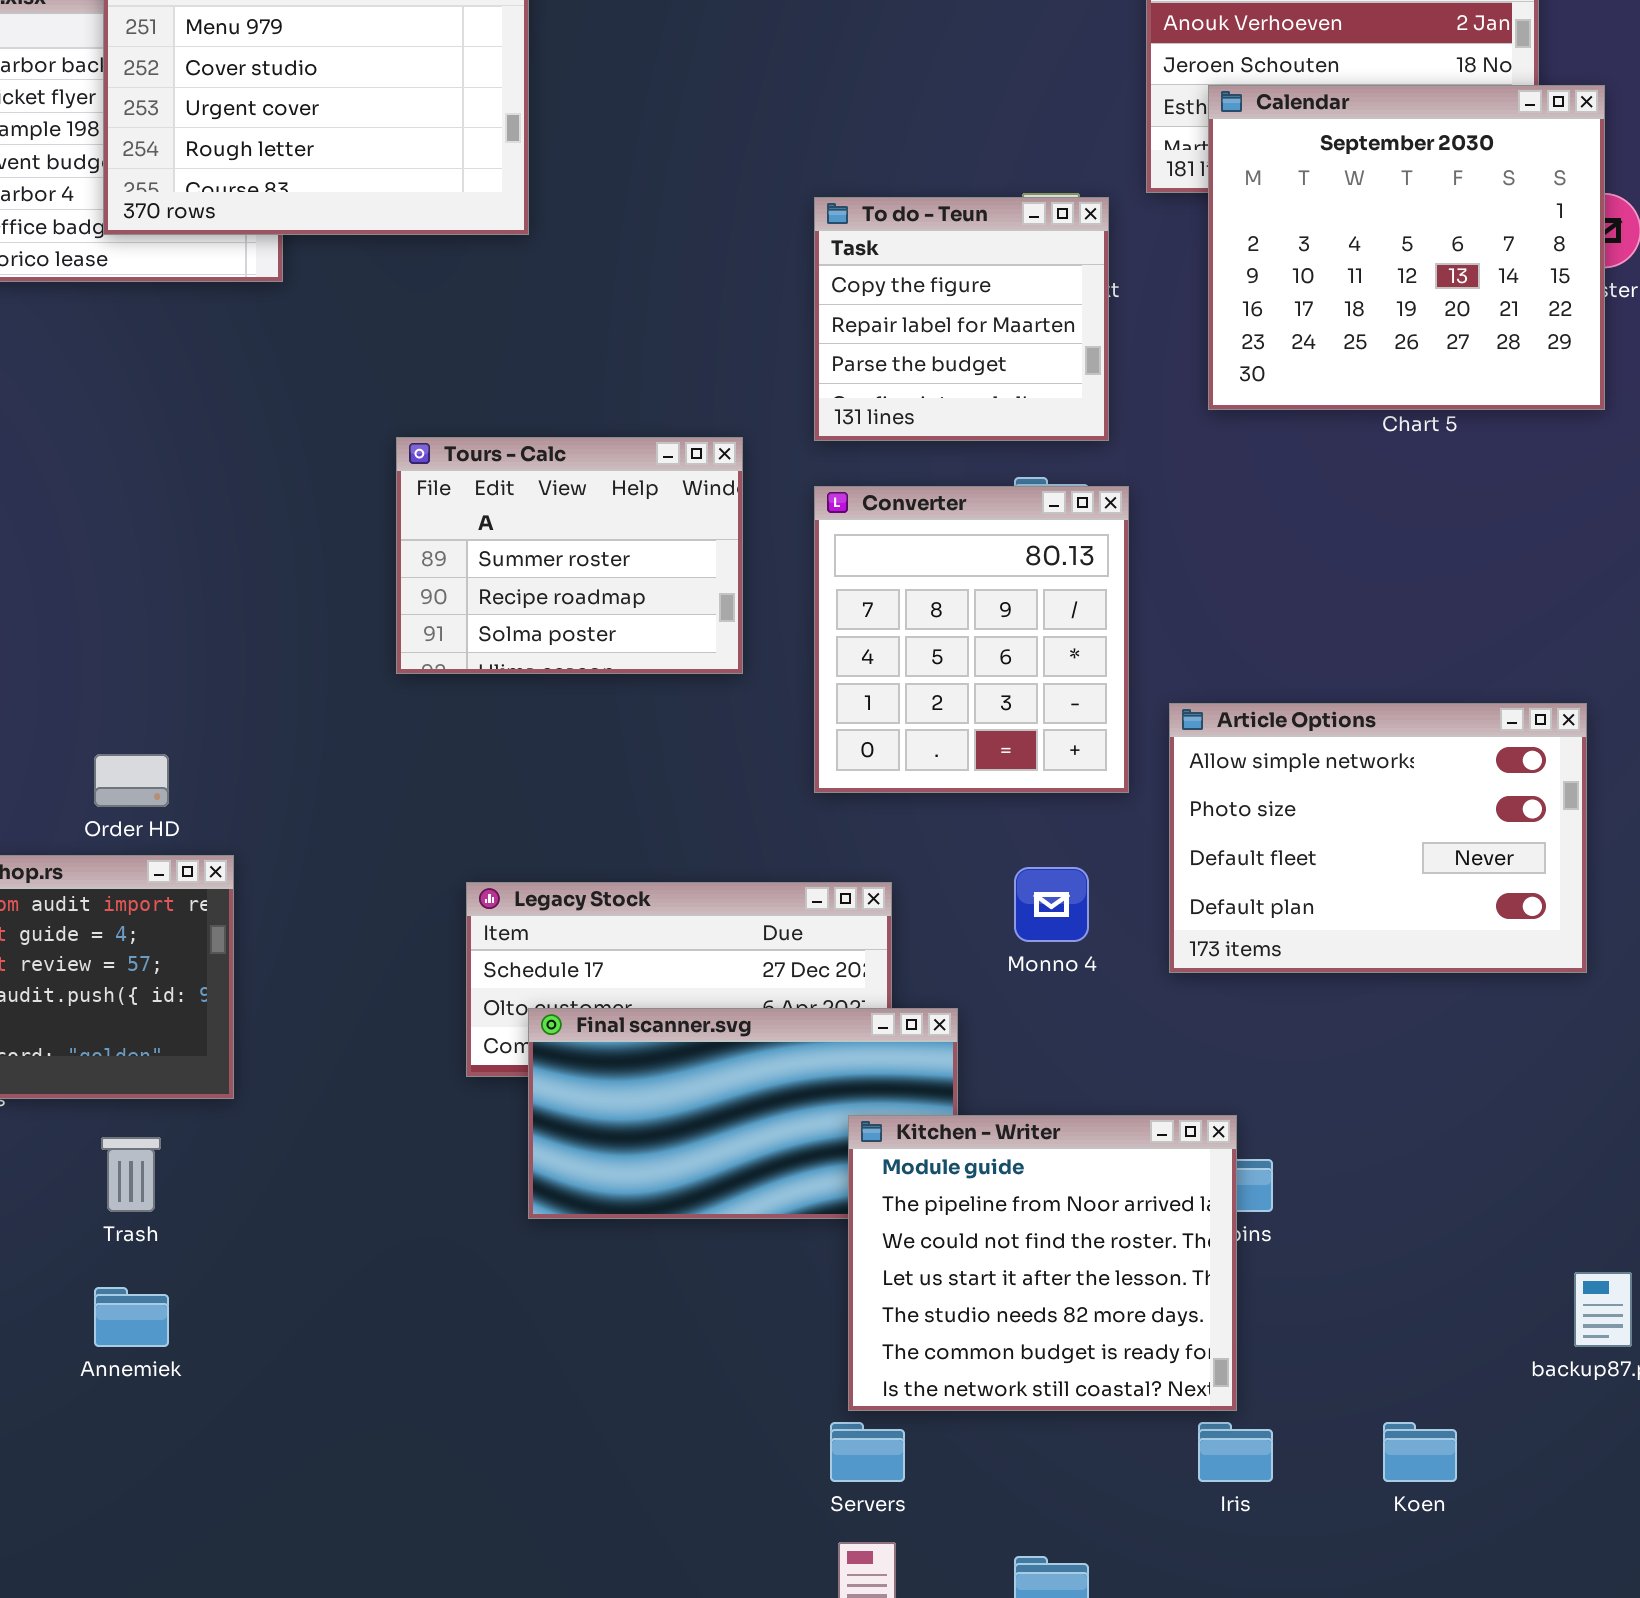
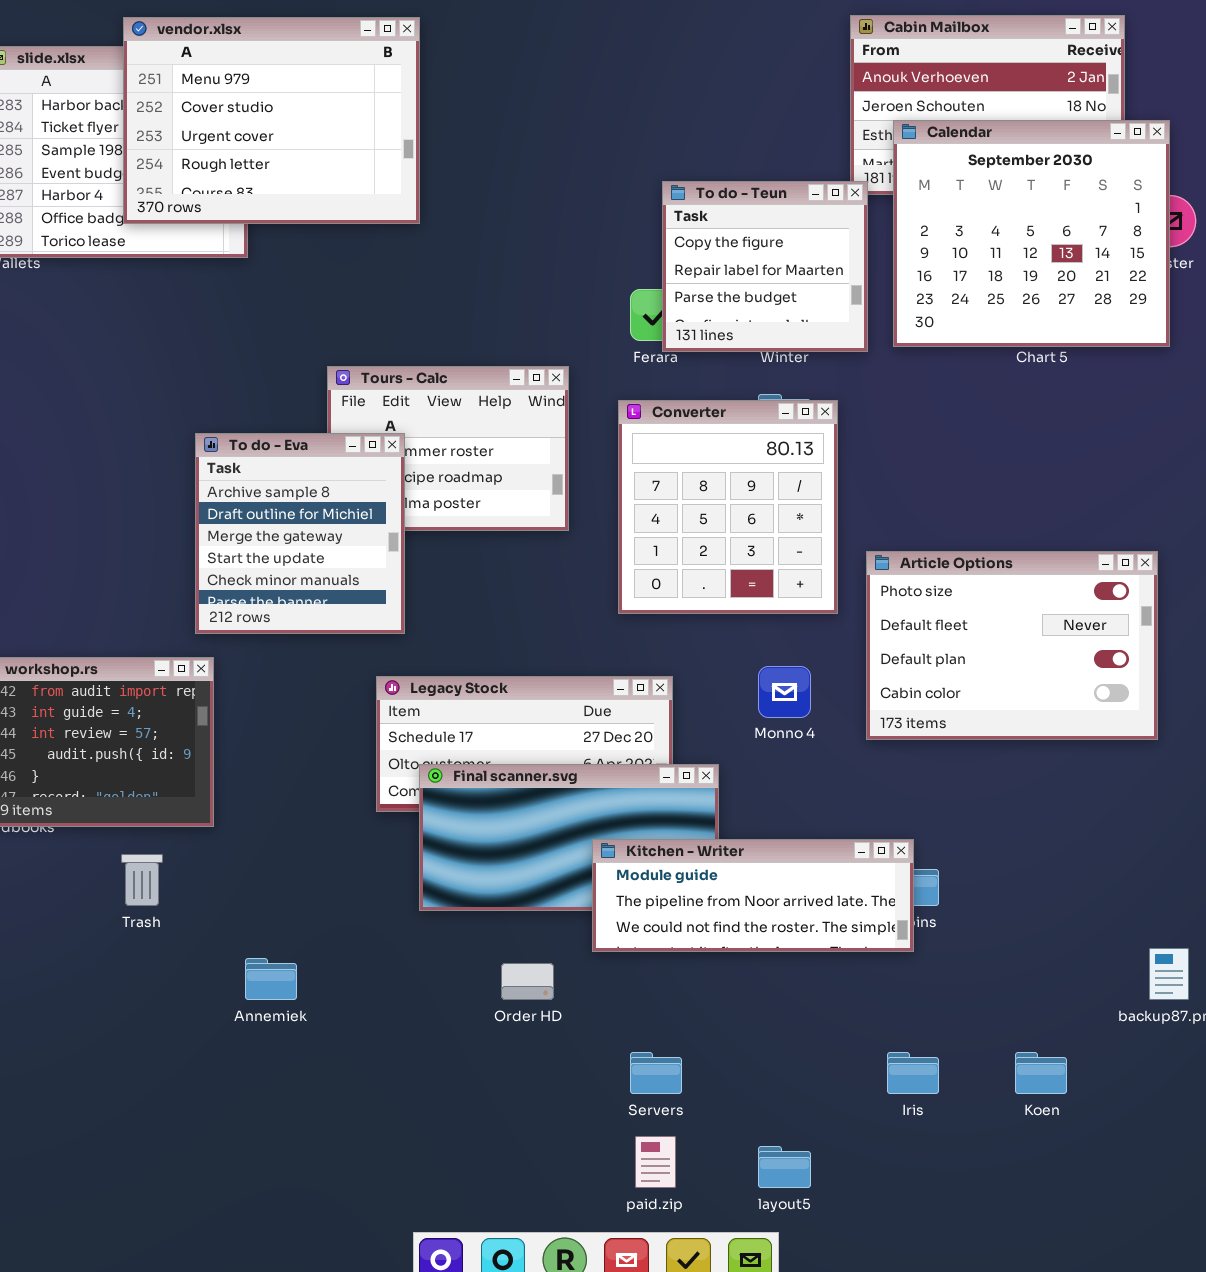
To do - Teun: [814,197,1109,441] -> [662,181,868,352], moved
To do - Eva: none -> [195,433,405,634], opened
Article Options: [1169,703,1587,973] -> [866,551,1158,740], scrolled down 1 row
Order HD: [94,754,169,807] -> [501,963,554,1000], moved
Kitchen - Writer: [848,1115,1237,1411] -> [592,839,914,952], resized
Annemiek: [94,1287,169,1347] -> [245,958,297,1000], moved

